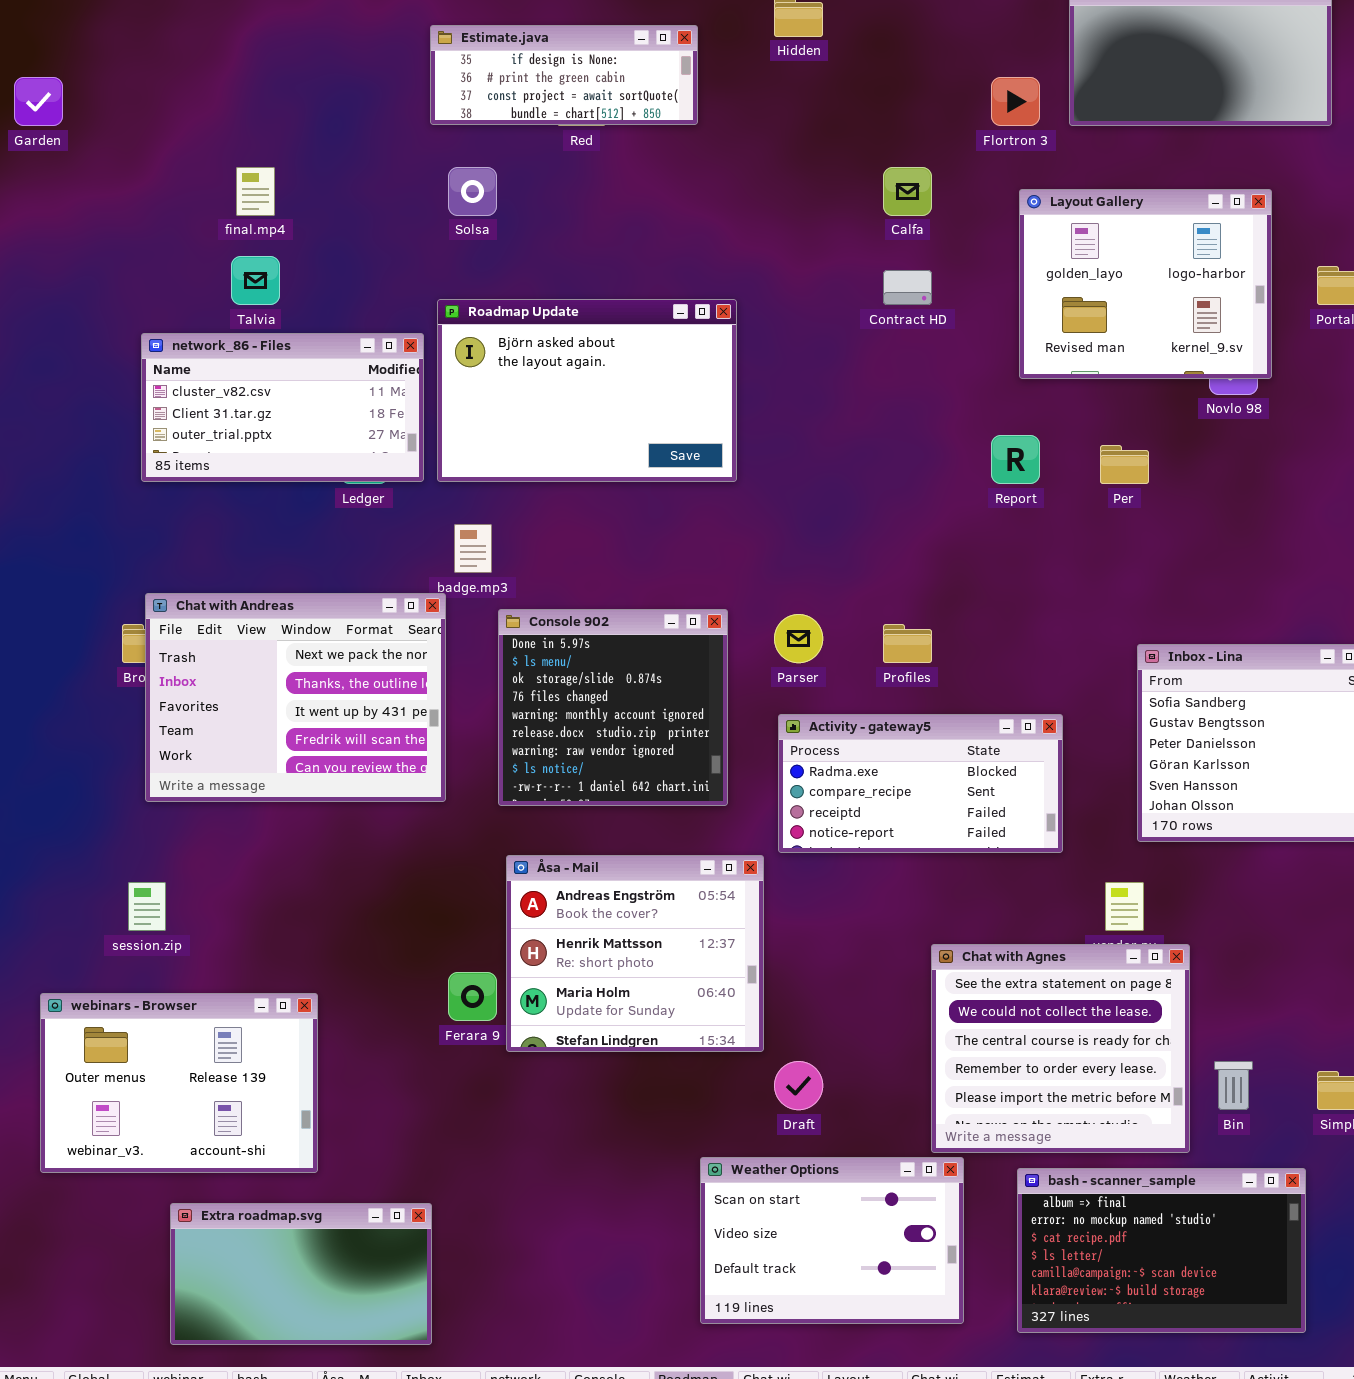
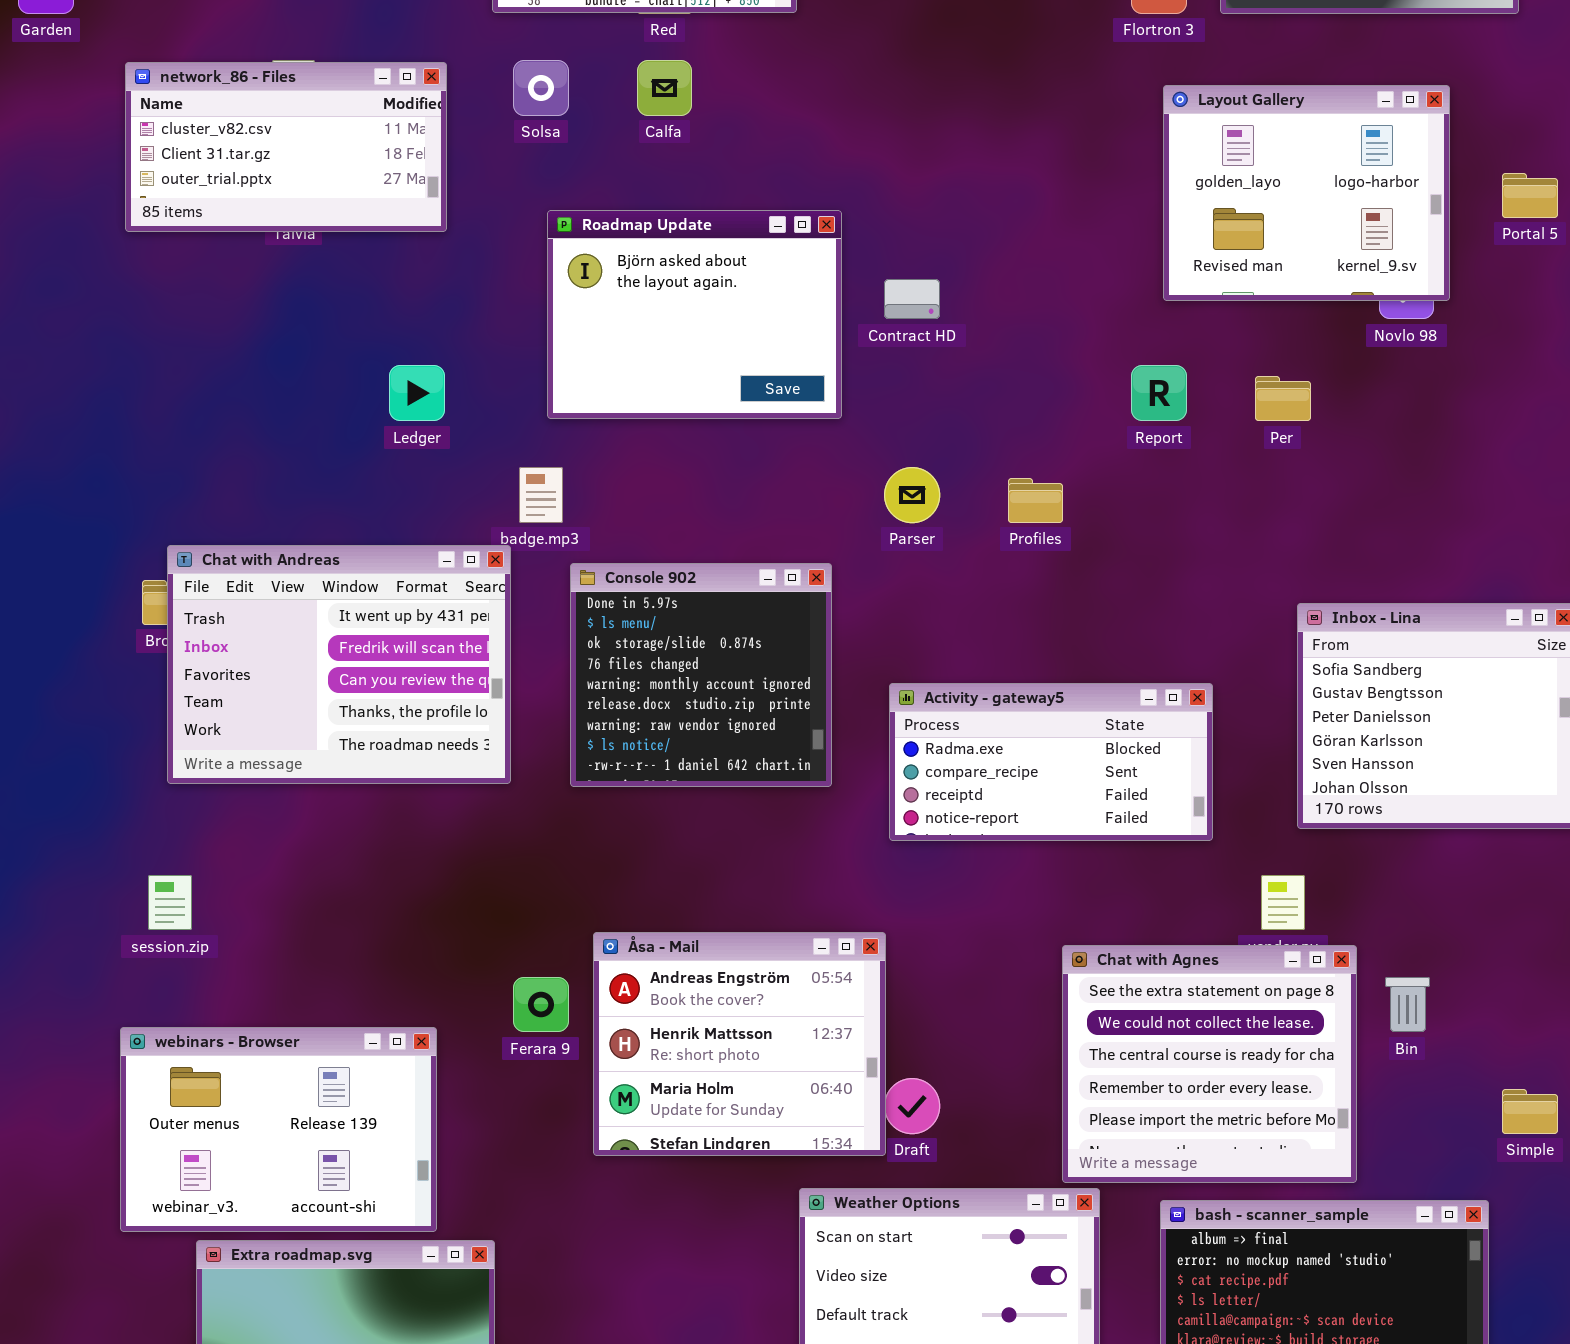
Calfa: [883,167,932,216] -> [637,60,692,116], moved
Contract HD: [883,270,932,305] -> [884,279,940,319], moved
Roadmap Update: [437,299,737,482] -> [547,210,842,419], resized
network_86 - Files: [141,333,424,482] -> [125,62,447,232], moved
Chat with Andreas: [145,593,446,802] -> [167,545,511,784], scrolled down 2 rows
Parser: [774,614,823,663] -> [884,467,940,523], moved
Profiles: [883,624,932,663] -> [1008,478,1063,523], moved
Åsa - Mail: [506,855,764,1052] -> [593,932,886,1156], moved
webinars - Browser: [40,993,318,1173] -> [120,1027,437,1232], moved
Bin: [1214,1061,1253,1110] -> [1385,977,1430,1032], moved

